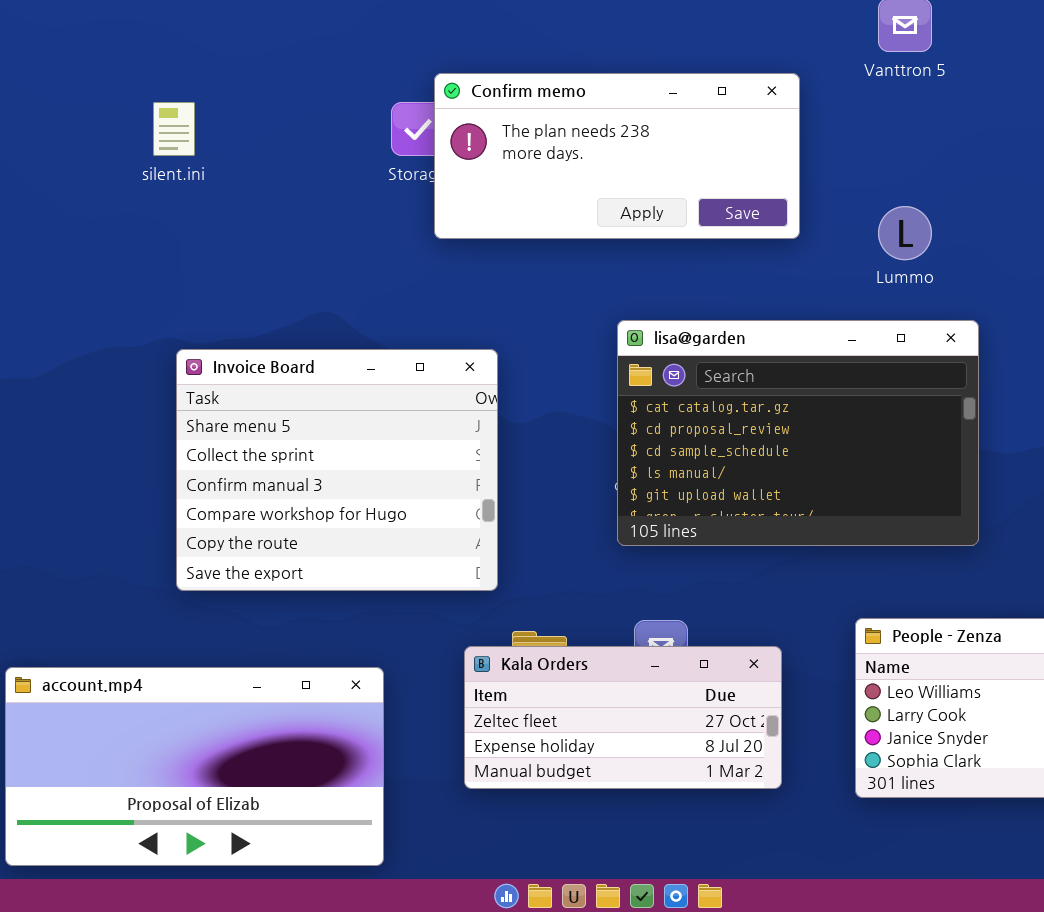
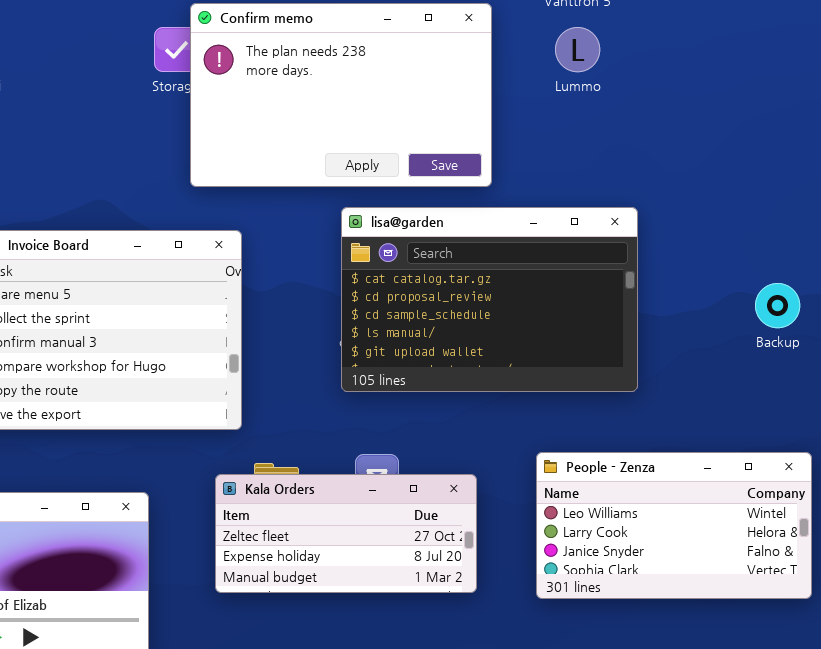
Confirm memo: [434,73,800,239] -> [190,3,492,187], resized
Lummo: [878,206,932,260] -> [555,27,600,72], moved

